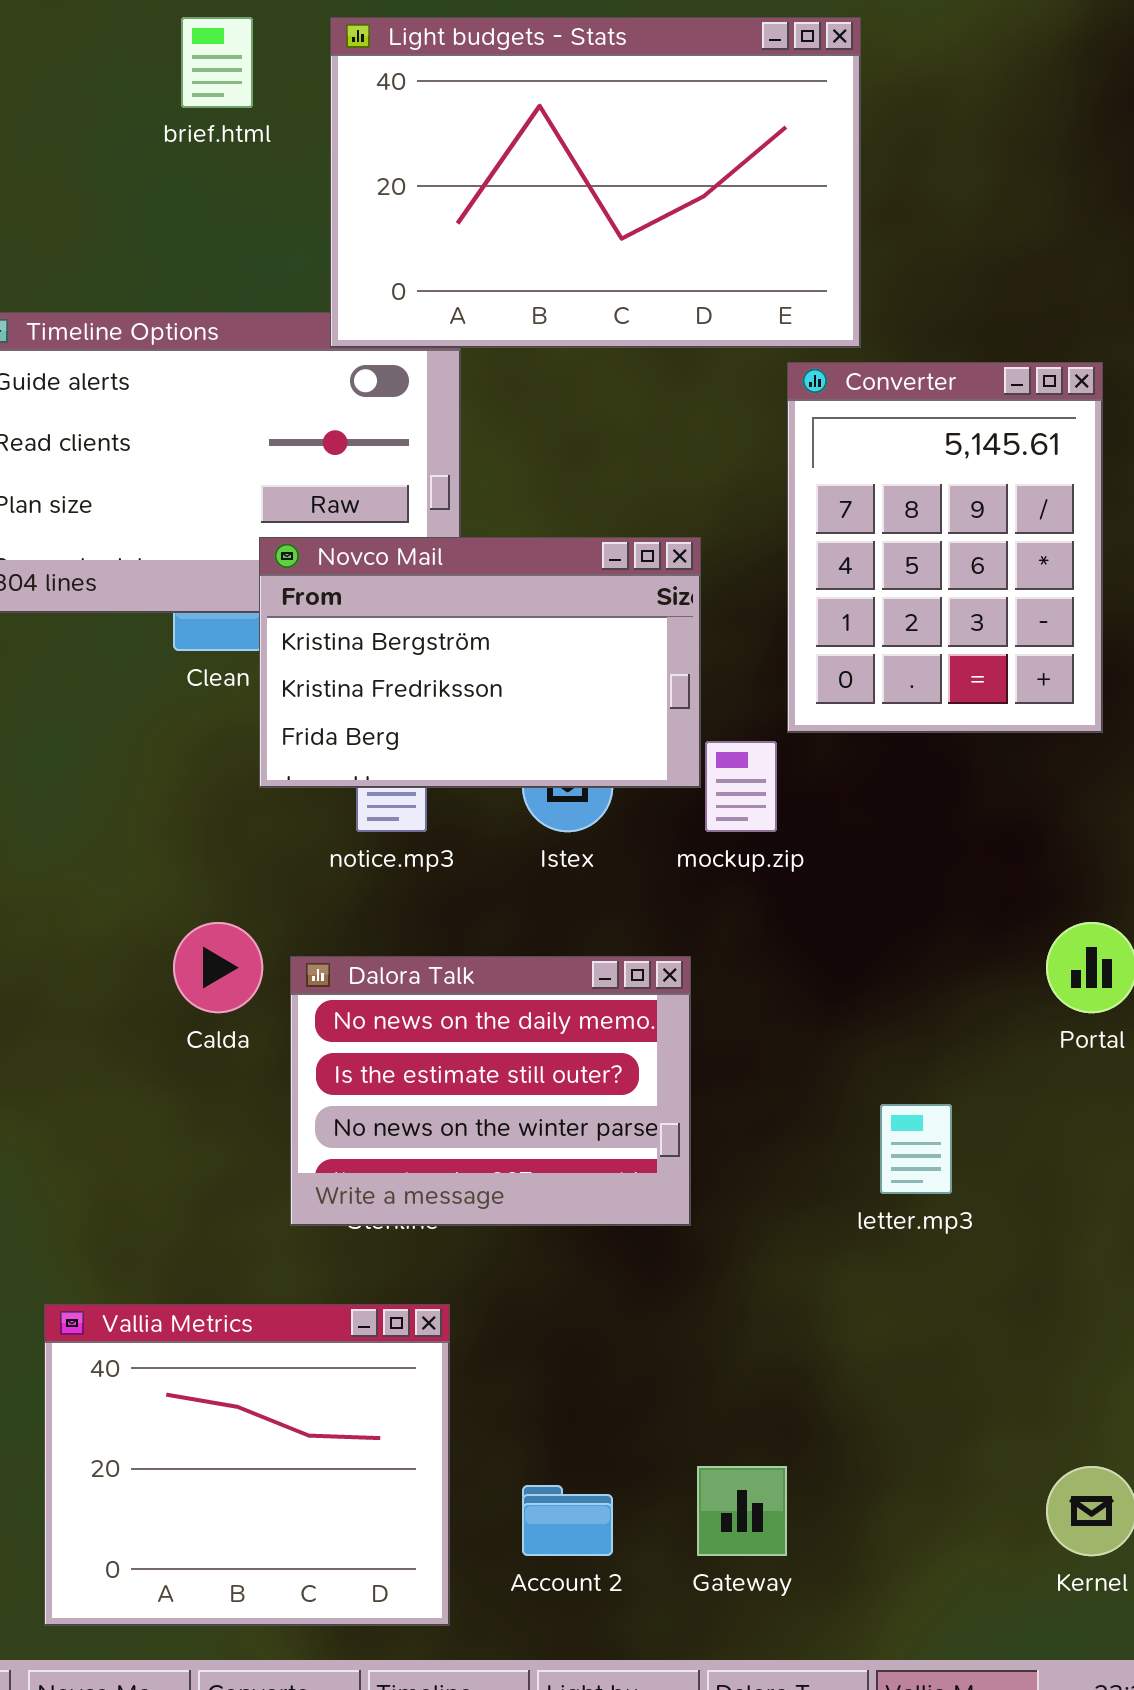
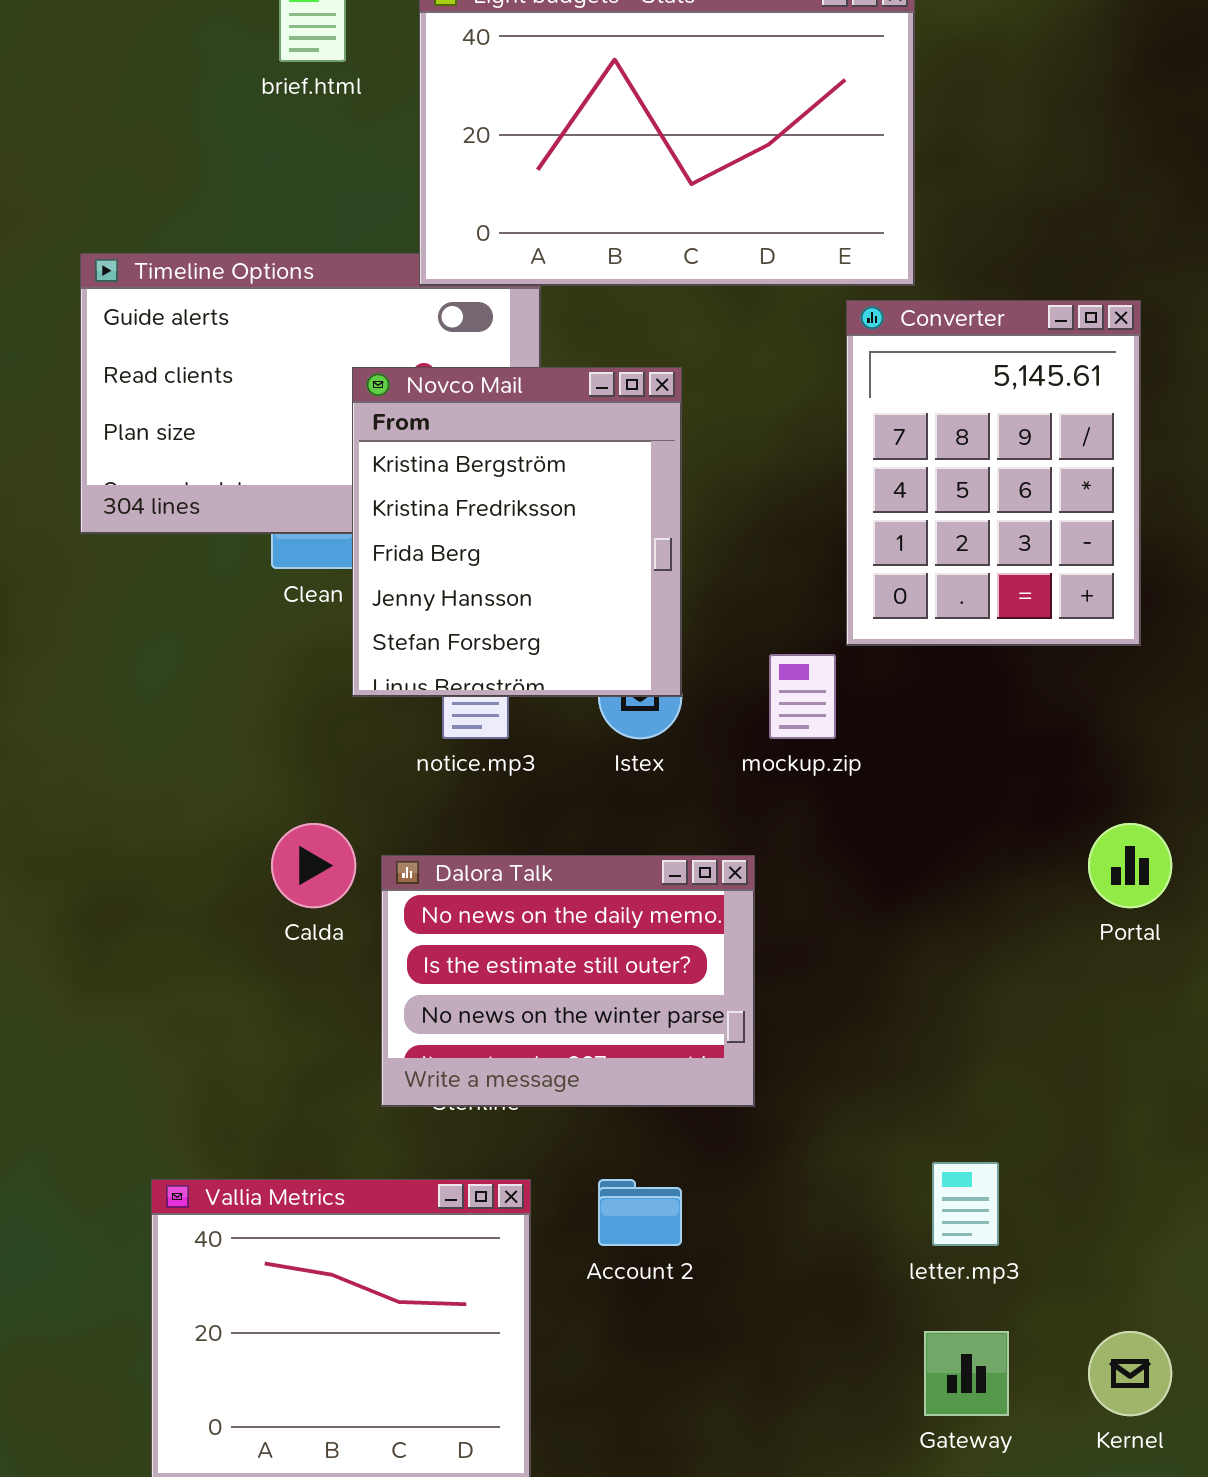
Novco Mail: [259,537,701,788] -> [352,367,682,697], resized
letter.mp3: [880,1104,952,1194] -> [932,1162,999,1246], moved
Gateway: [697,1466,787,1556] -> [924,1331,1009,1416], moved
Account 2: [522,1485,613,1556] -> [598,1179,682,1246], moved

